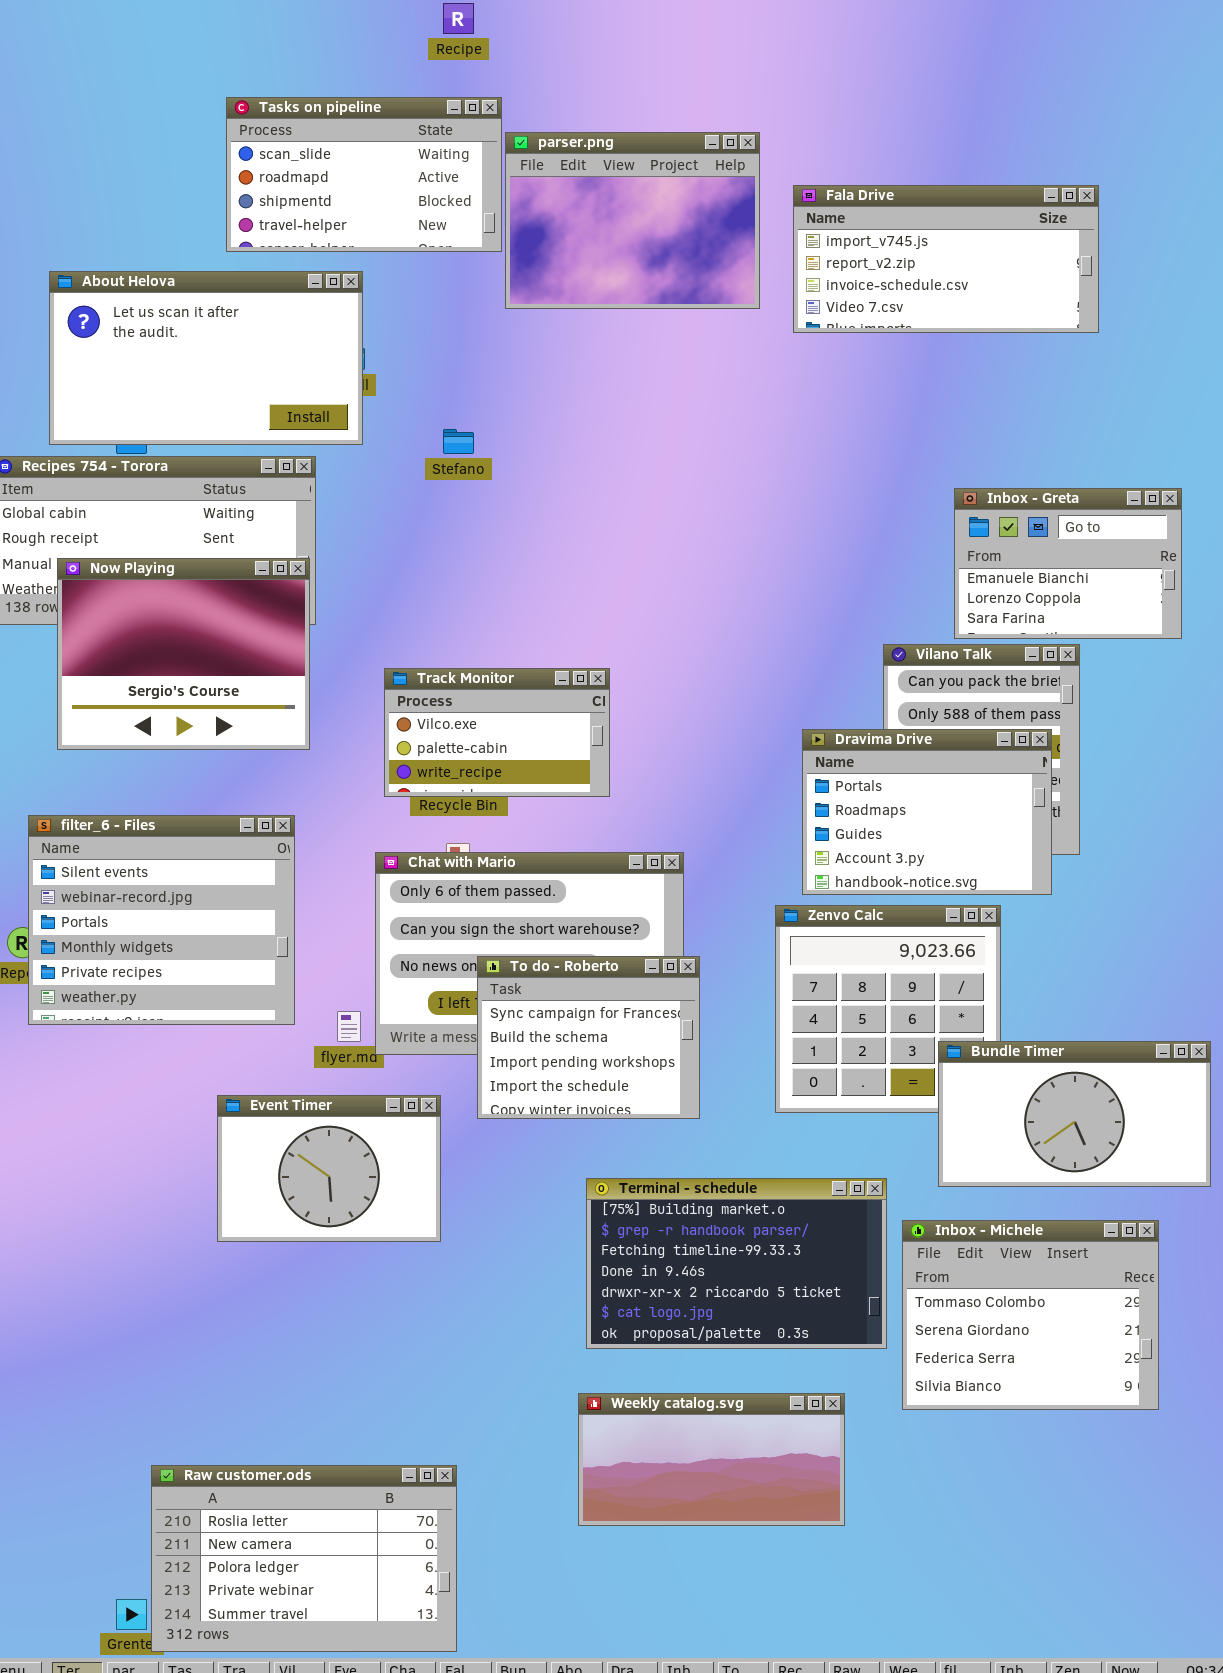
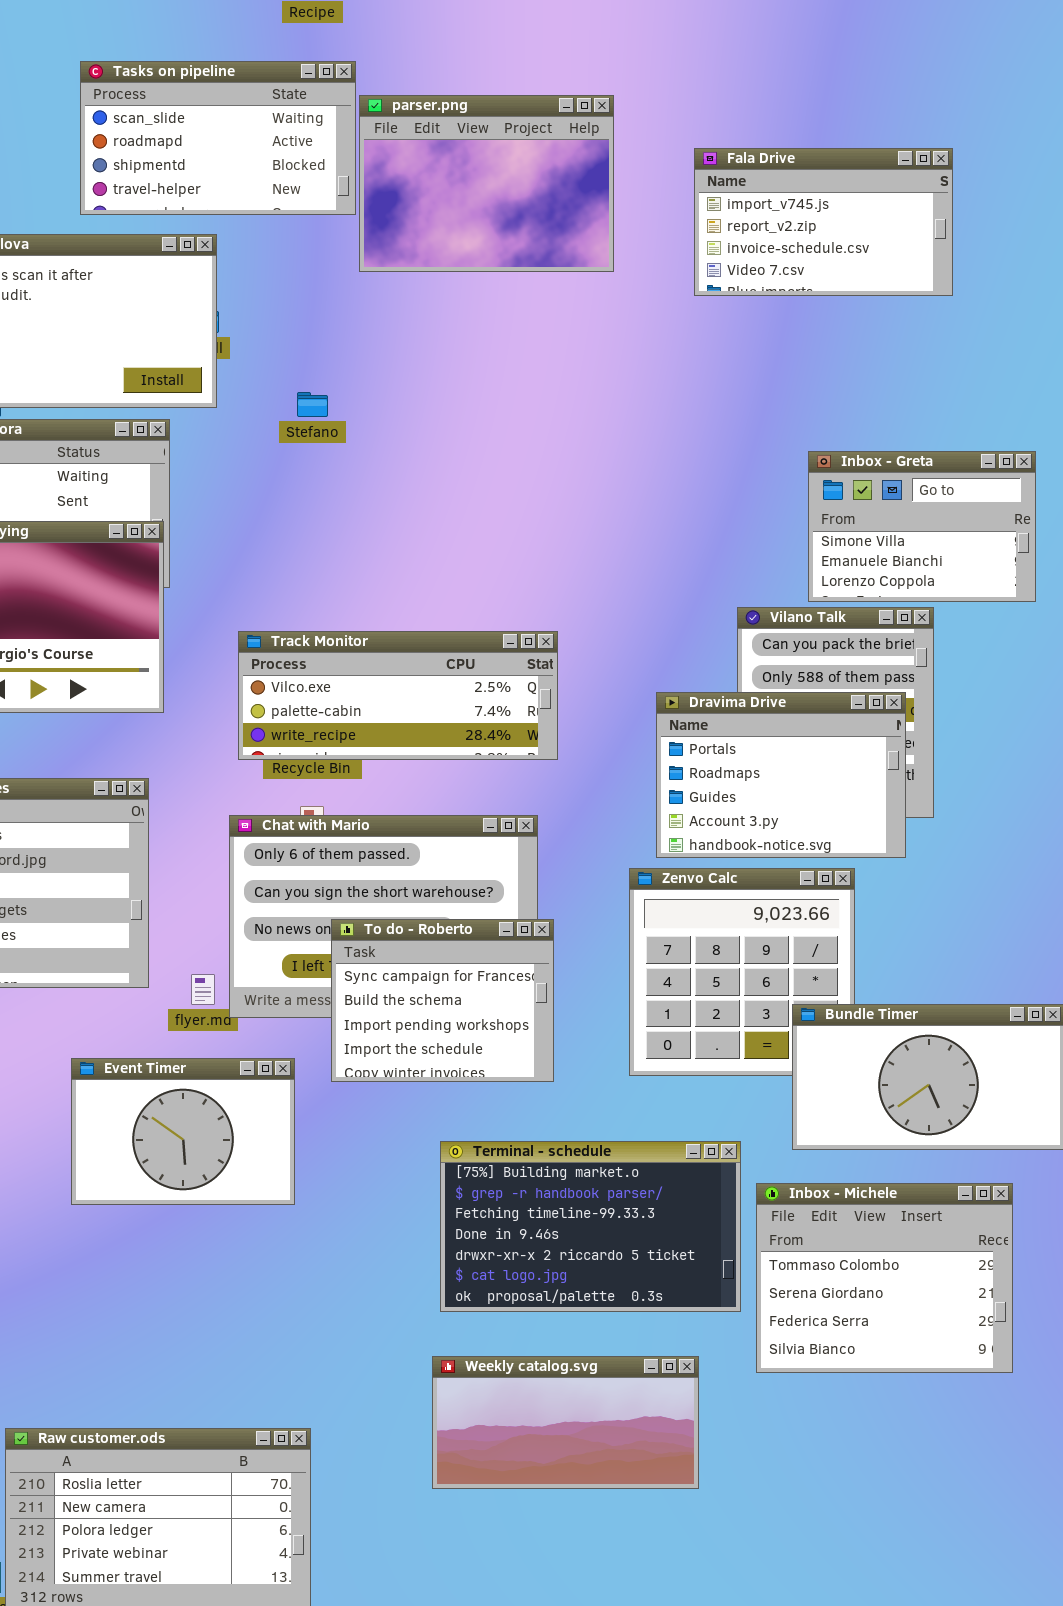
Fala Drive: [793,185,1099,333] -> [694,148,953,296], resized
Inbox - Greta: [954,488,1182,639] -> [808,451,1036,602], scrolled up 1 row
Track Monitor: [384,668,610,797] -> [238,631,558,760], resized

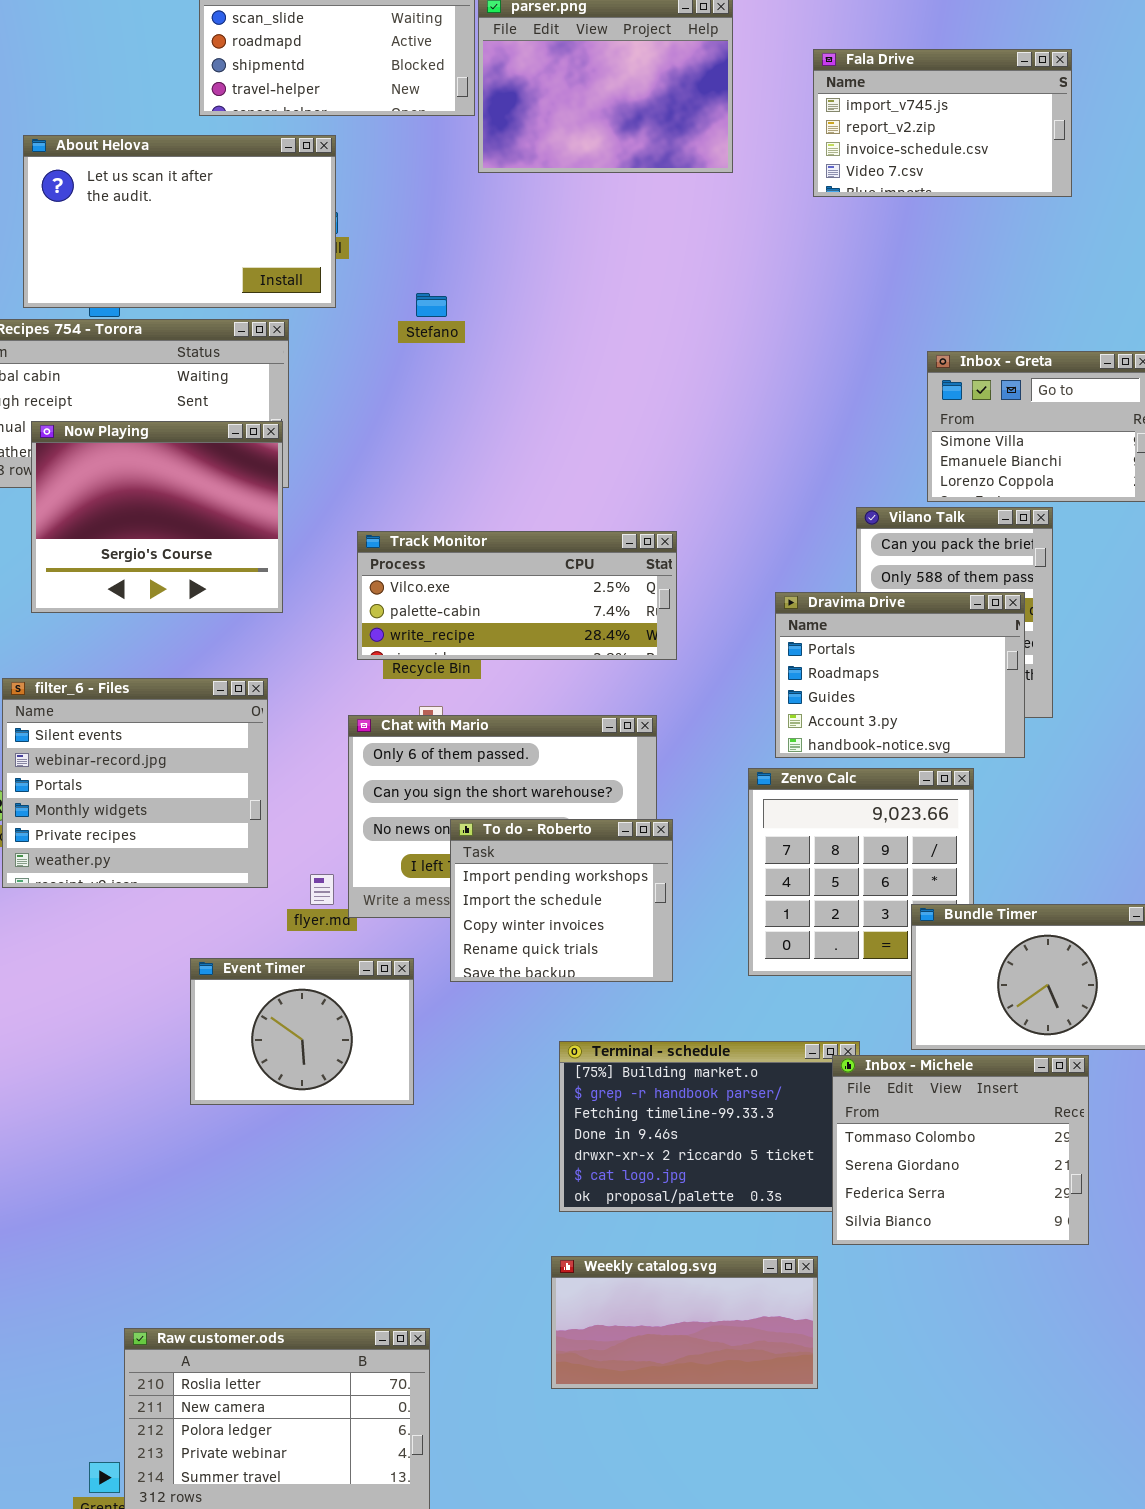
To do - Roberto: [331,919,554,1082] -> [450,819,673,982], scrolled down 2 rows
Inbox - Michele: [756,1183,1013,1373] -> [832,1055,1089,1245], moved

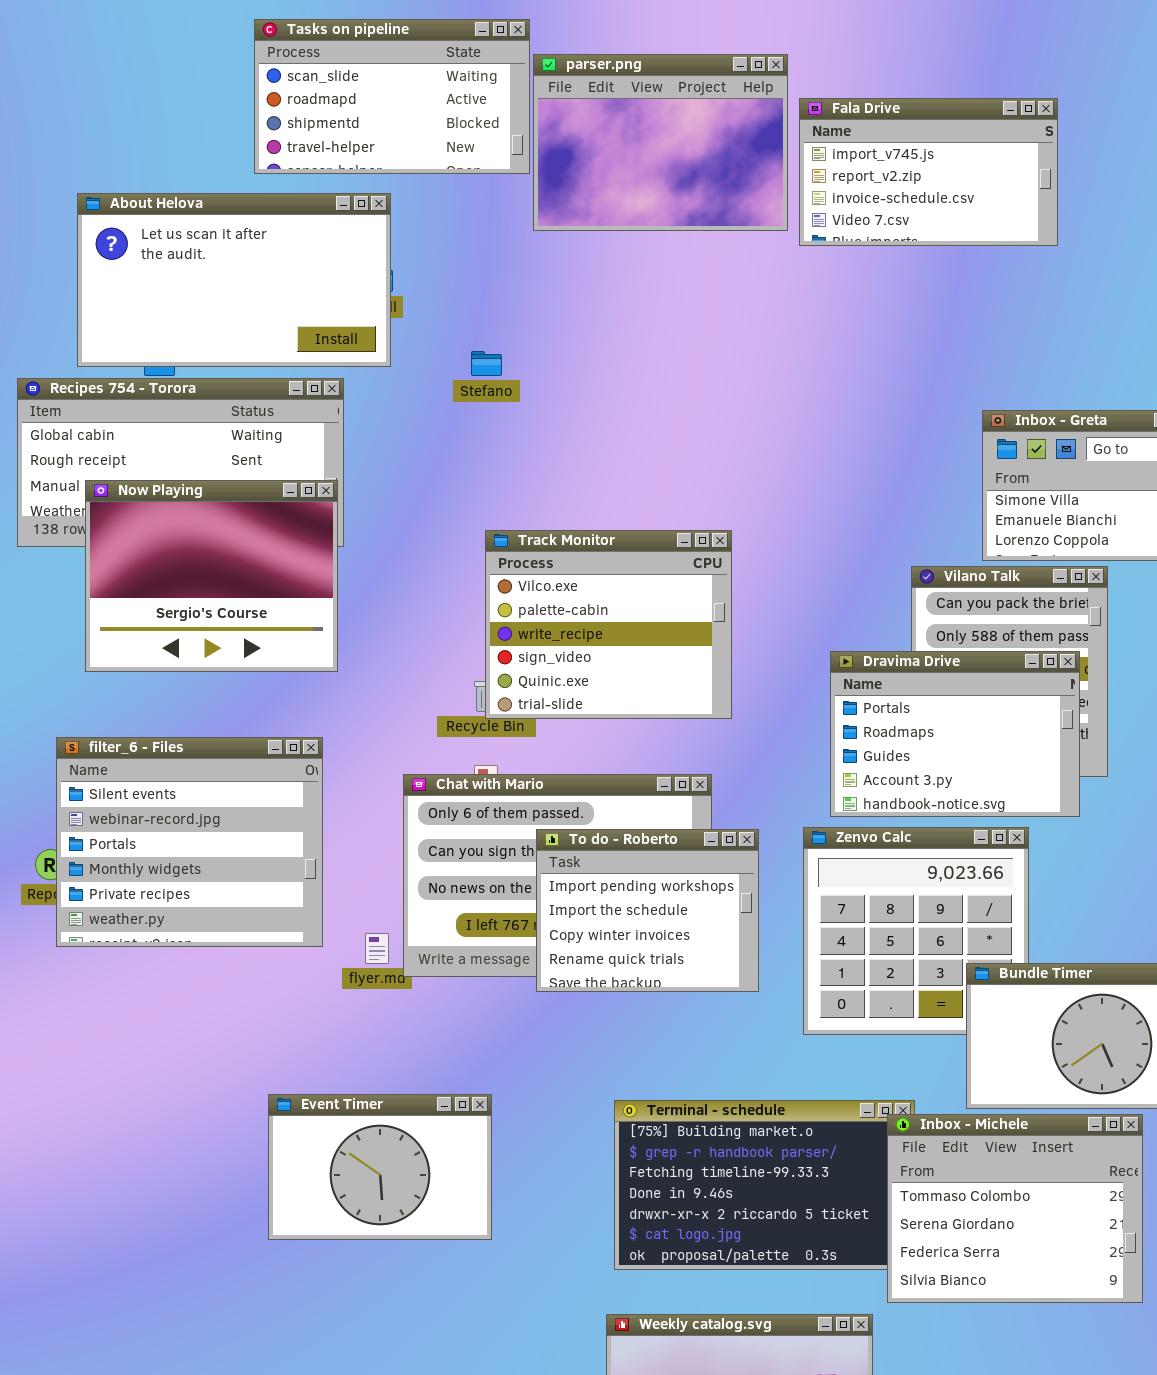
Fala Drive: [813,49,1072,197] -> [799,98,1058,246], moved
Track Monitor: [357,531,677,660] -> [485,530,732,719], resized
To do - Roberto: [450,819,673,982] -> [536,829,759,992], moved
Event Timer: [190,958,414,1105] -> [268,1094,492,1240], moved

